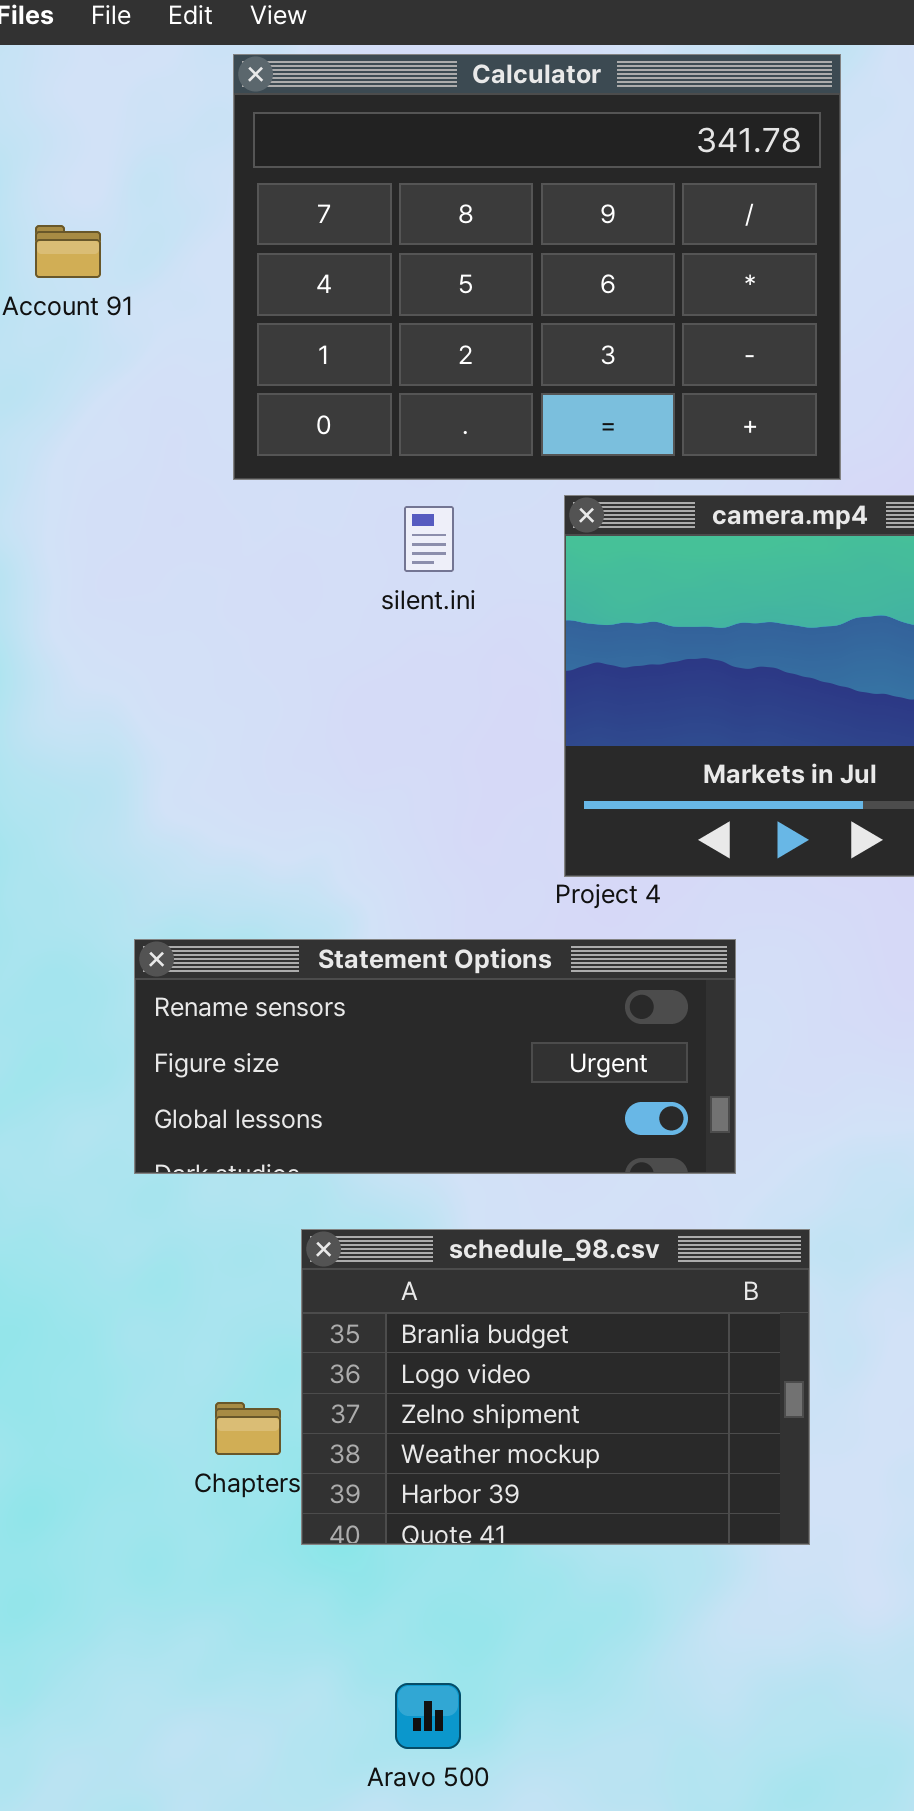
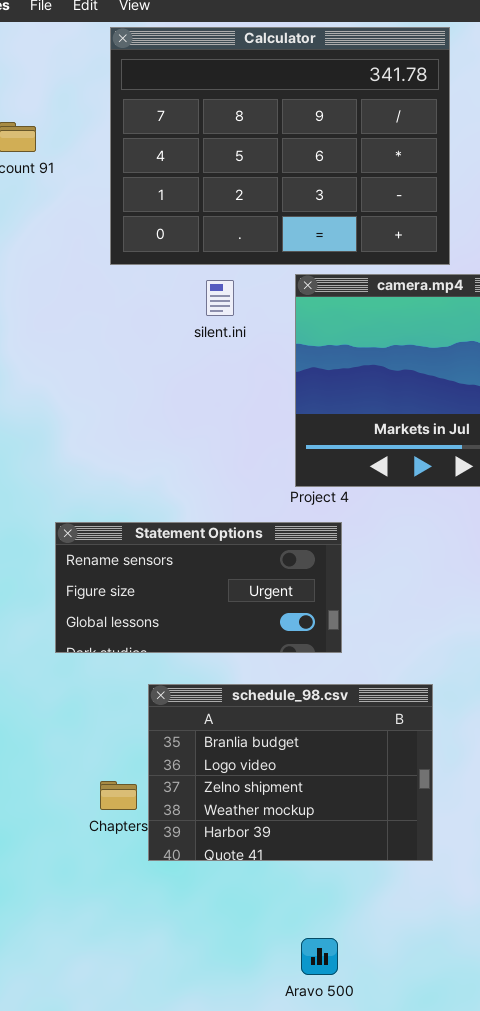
Statement Options: [134,939,736,1174] -> [55,522,342,653], resized
Aravo 500: [395,1683,461,1749] -> [301,938,338,975], moved

